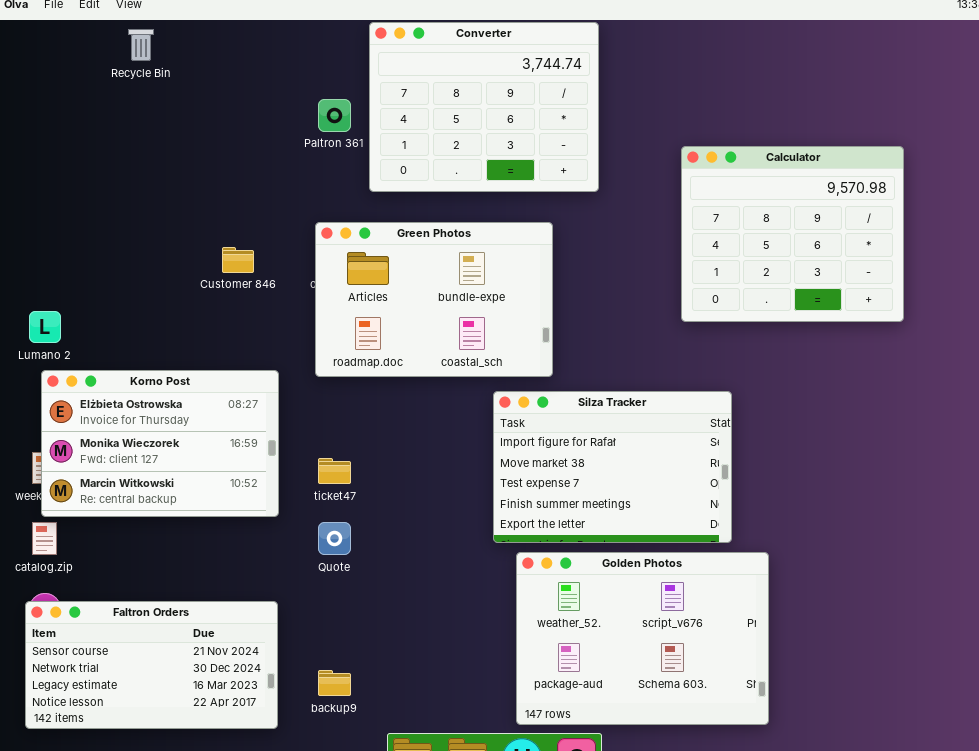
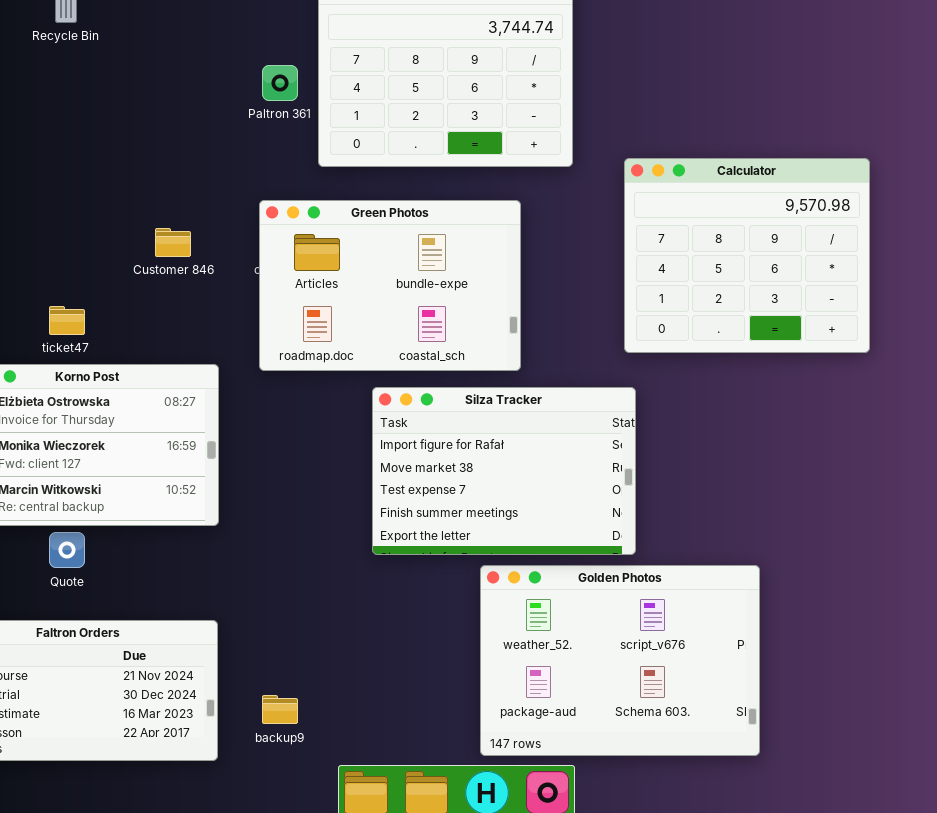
Calculator: [681,146,904,322] -> [624,158,870,353], moved
Silza Tracker: [493,391,732,543] -> [372,387,636,555], moved
ticket47: [318,458,351,484] -> [49,306,85,335], moved
Quote: [318,522,351,555] -> [49,532,85,568], moved

